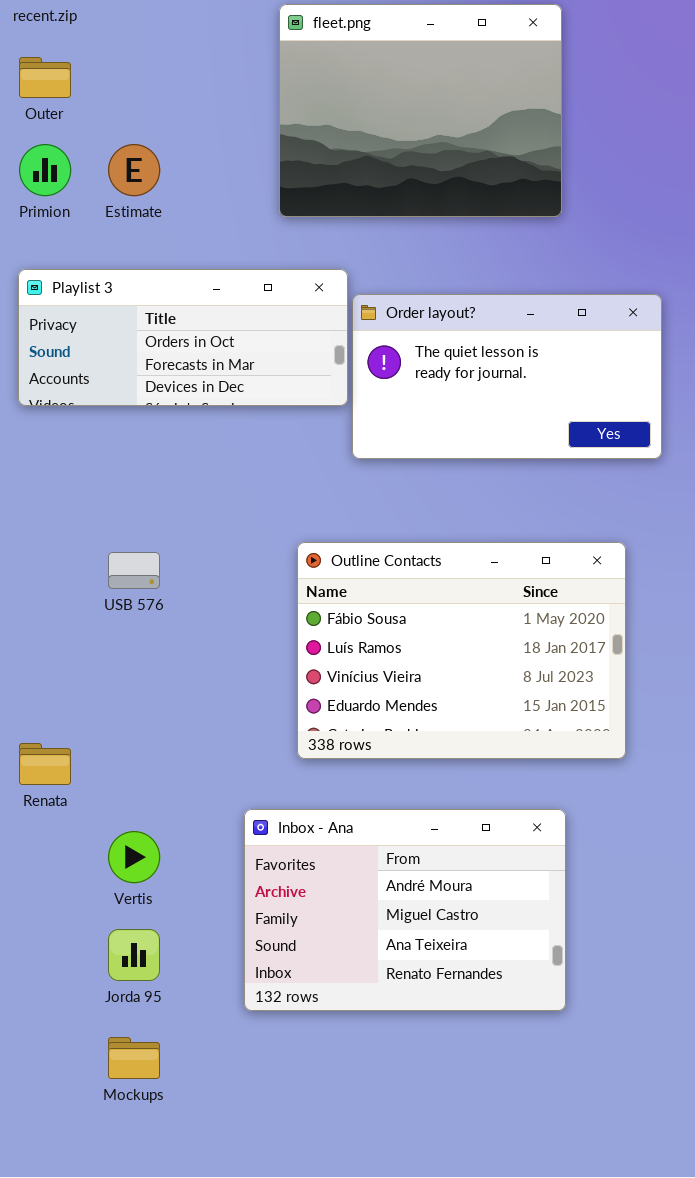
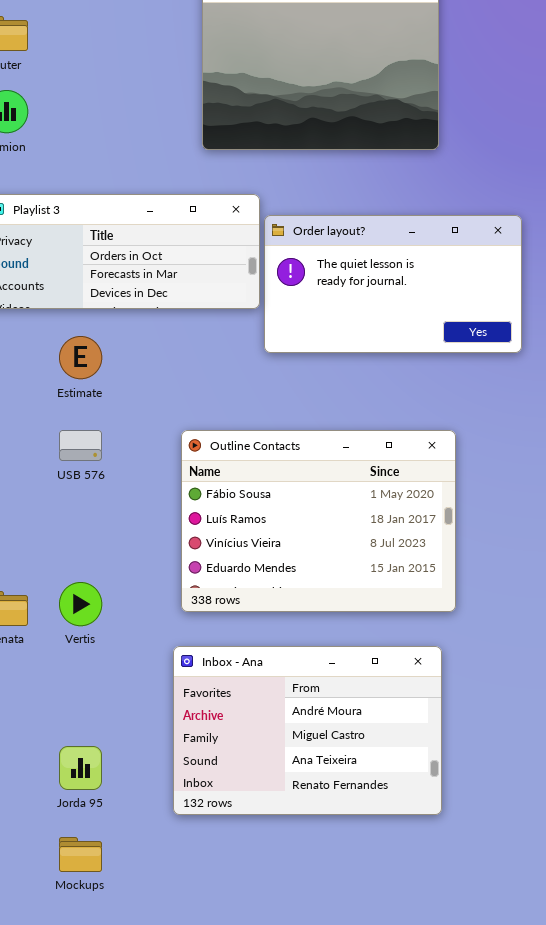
Estimate: [108,144,160,196] -> [59,336,102,379], moved
Outline Contacts: [297,542,626,759] -> [181,430,456,612], moved
Vertis: [108,831,160,883] -> [59,582,102,626], moved

